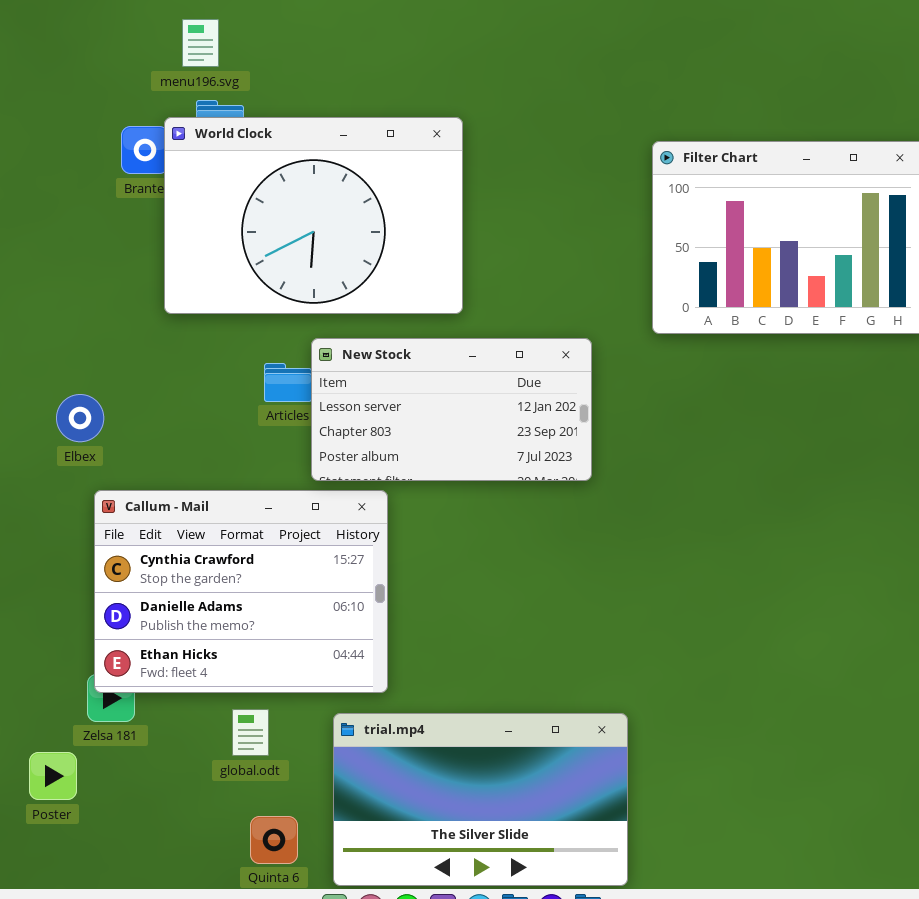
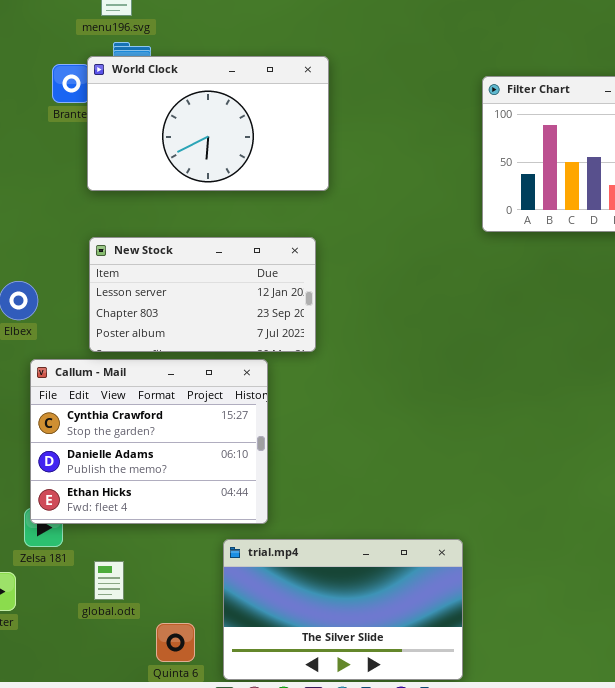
World Clock: [164,117,463,314] -> [87,56,329,191], resized
New Stock: [311,338,592,481] -> [89,237,316,352], moved
global.odt: [232,709,269,756] -> [94,561,124,600], moved

